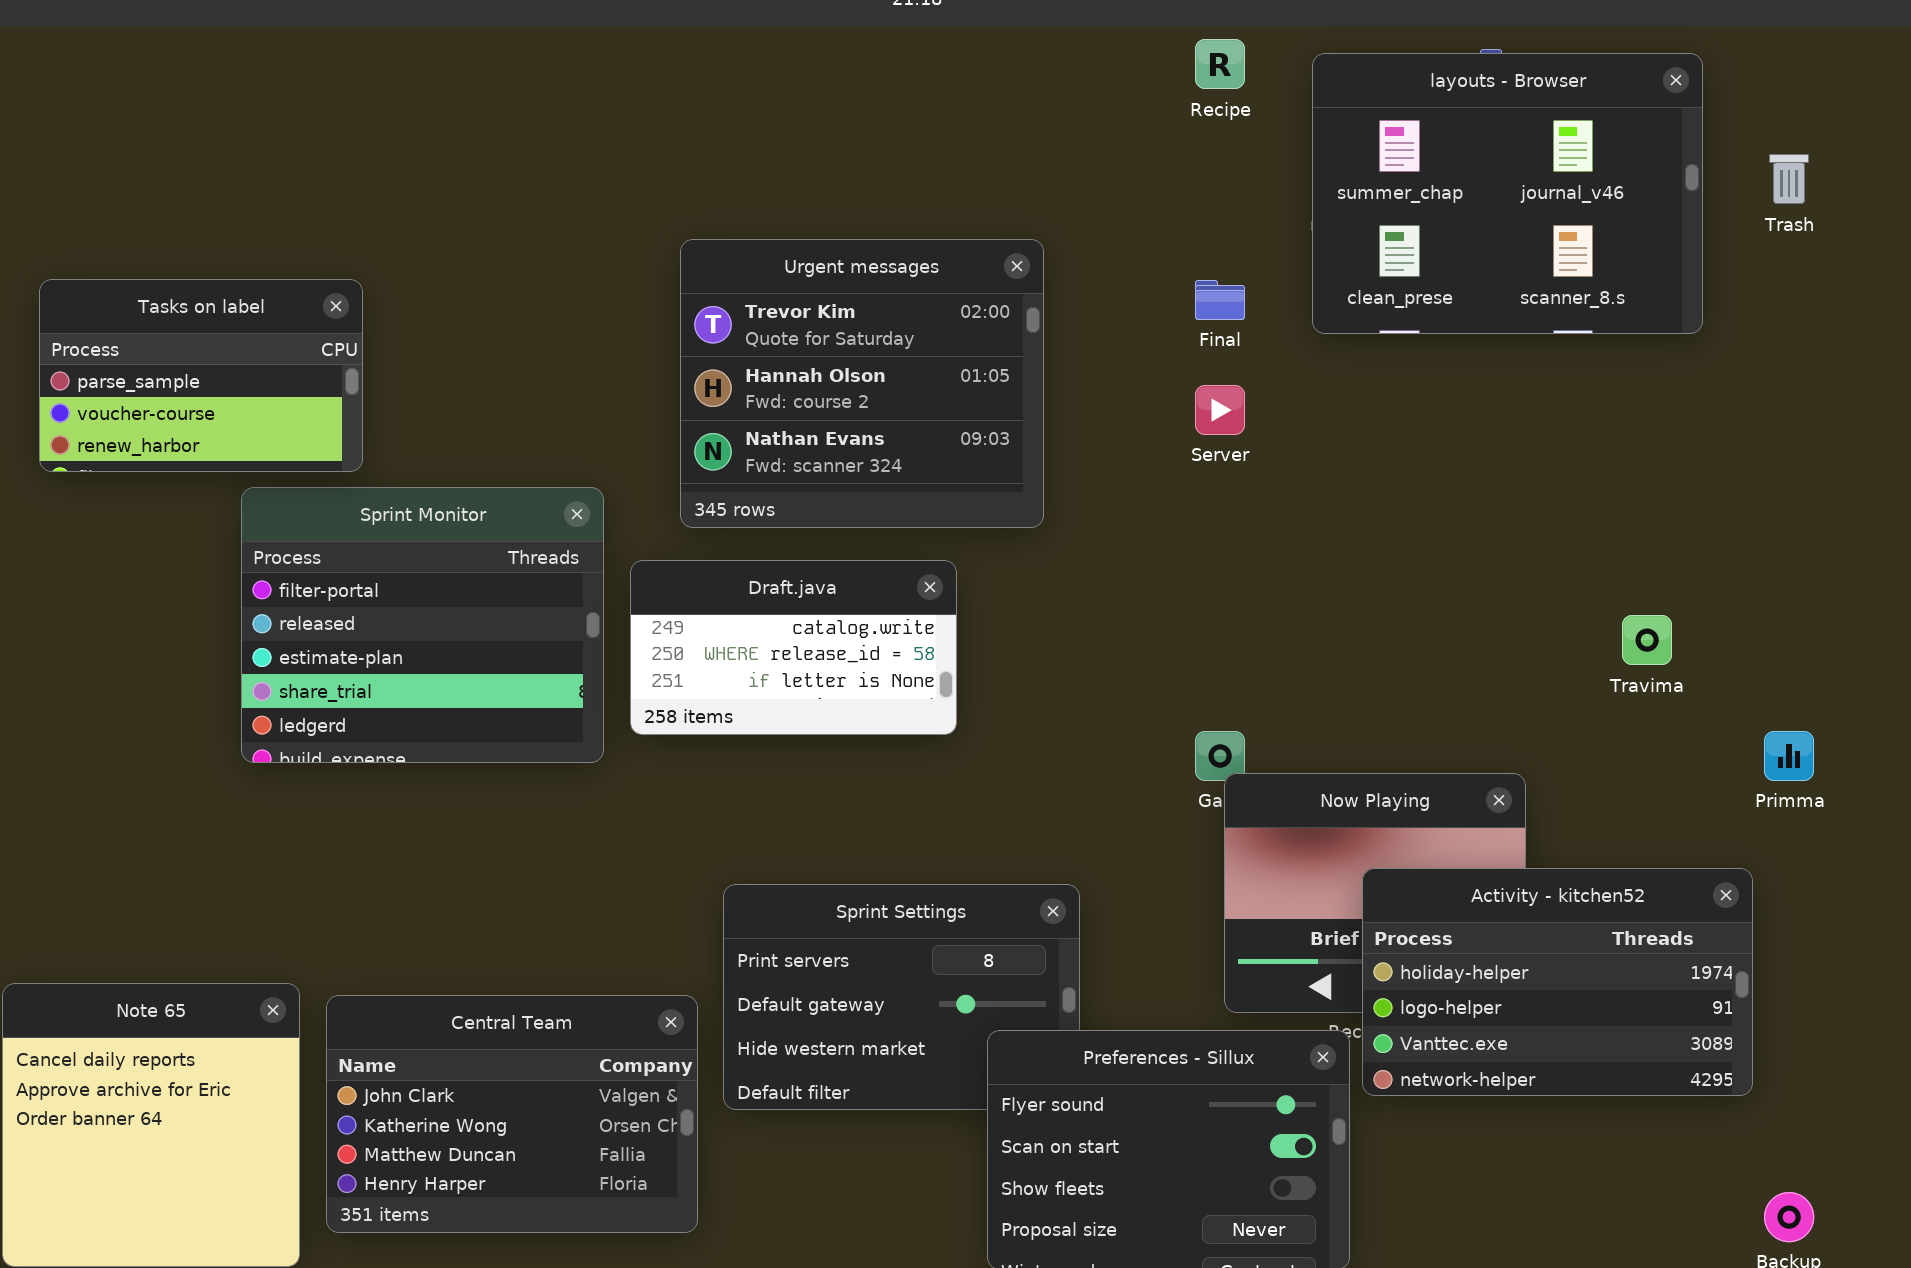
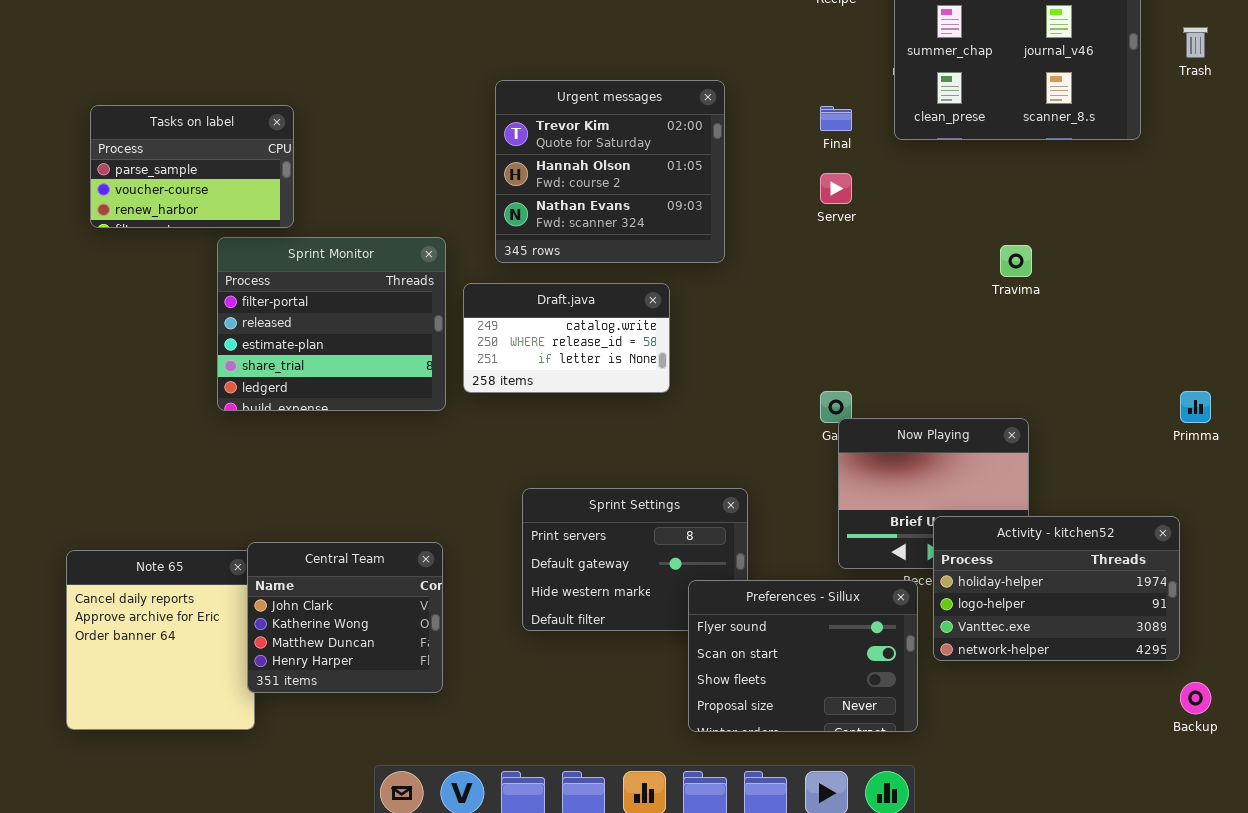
Travima: [1622,615,1672,665] -> [1000,245,1032,277], moved
Activity - kitchen52: [1362,868,1753,1096] -> [933,516,1180,661], moved
Central Team: [326,995,698,1233] -> [247,542,443,693], moved, resized

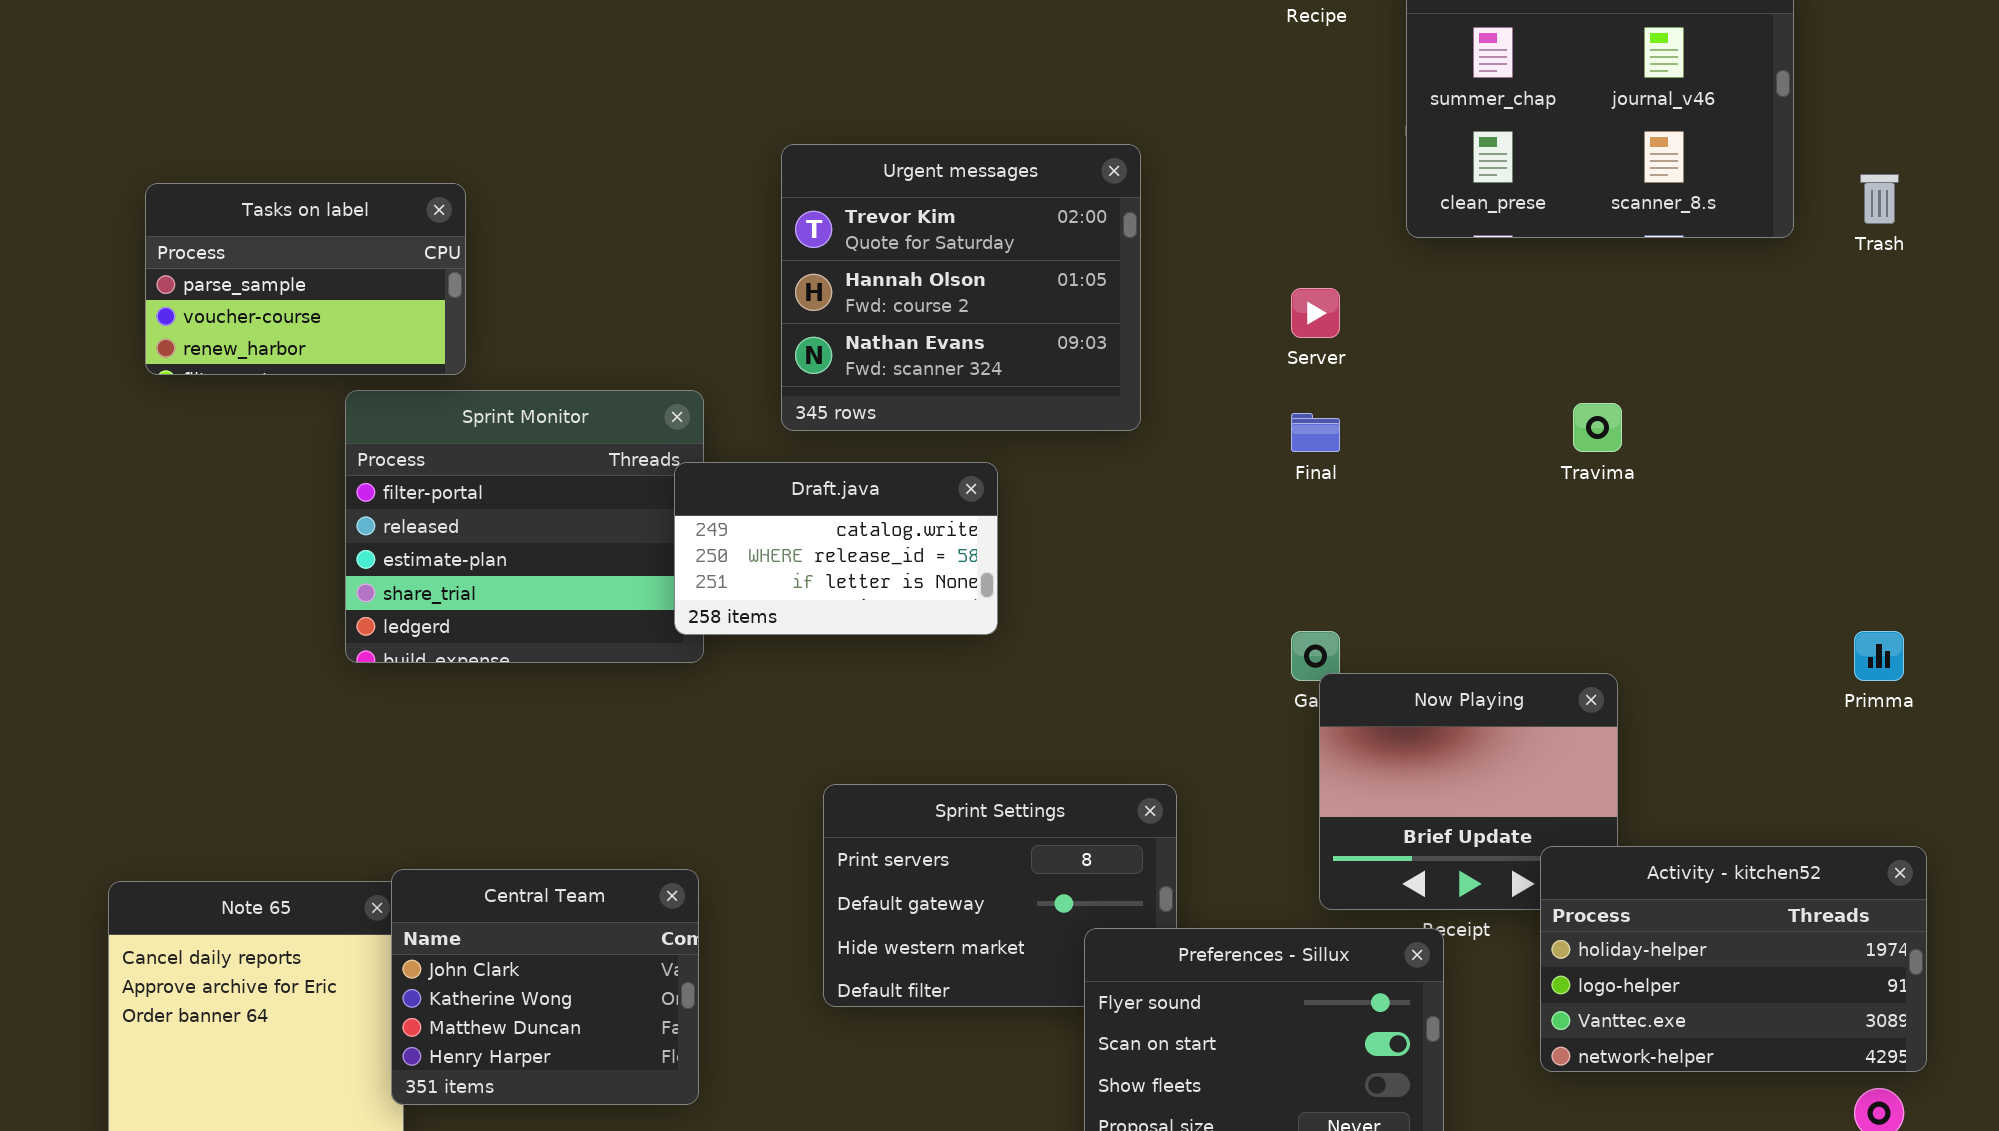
Trash: [1183,27,1208,58] -> [1860,174,1899,224], moved
Final: [820,106,852,131] -> [1291,413,1340,452], moved
Draft.java: [463,283,670,393] -> [674,462,998,635], moved
Activity - kitchen52: [933,516,1180,661] -> [1540,846,1927,1072], moved

